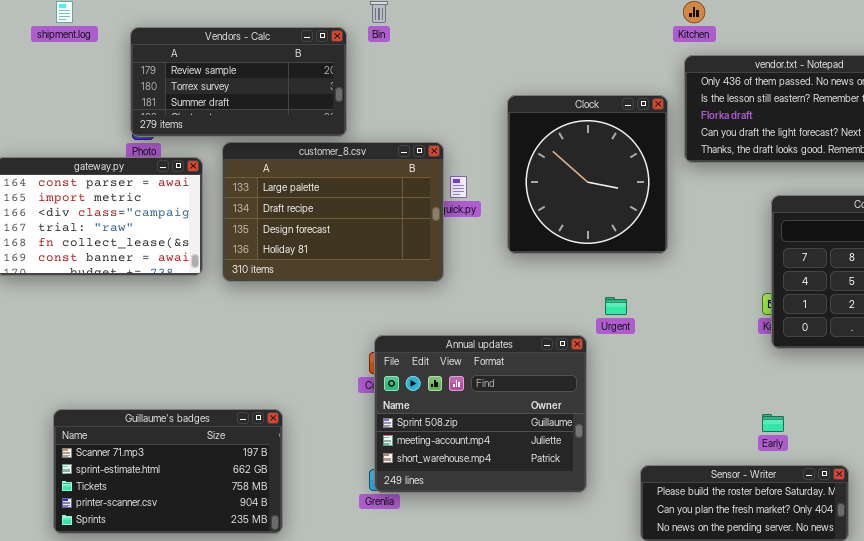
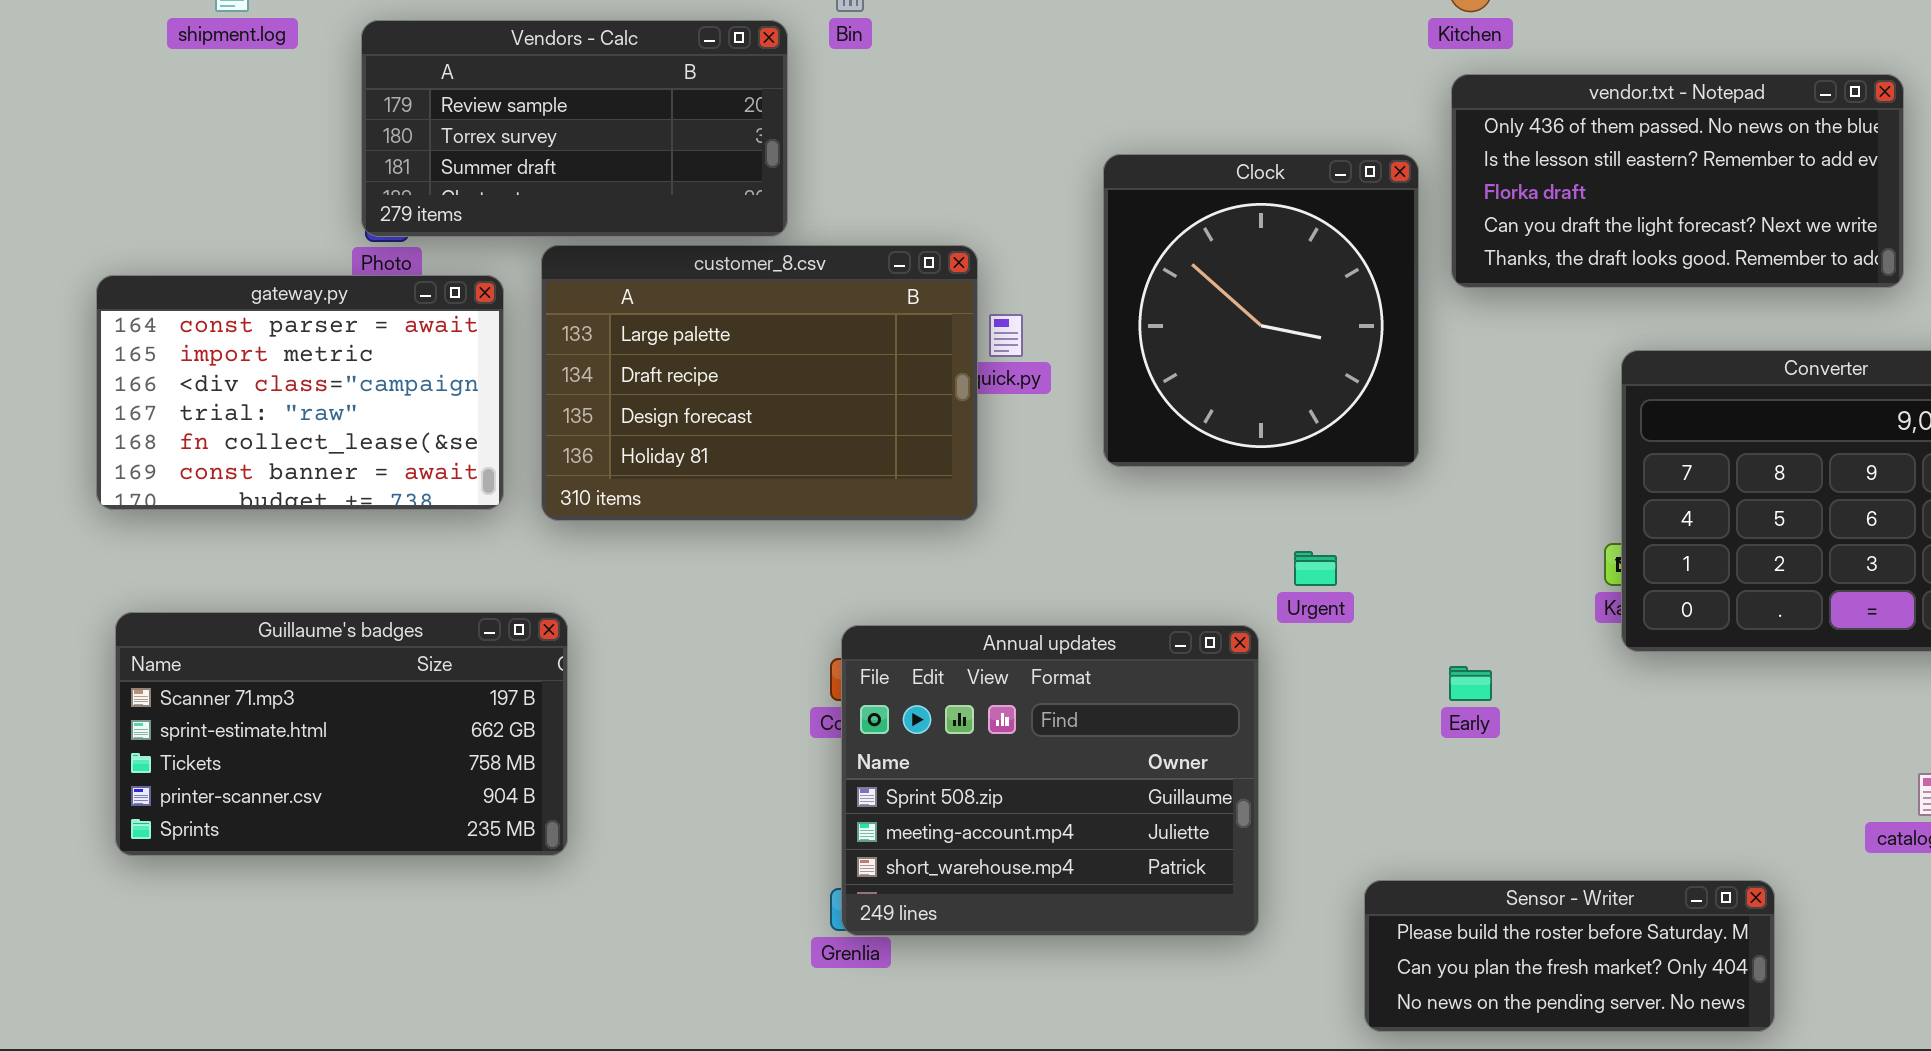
Guillaume's badges: [53,409,283,534] -> [115,612,568,856], moved
Early: [762,414,784,432] -> [1449,666,1492,701], moved

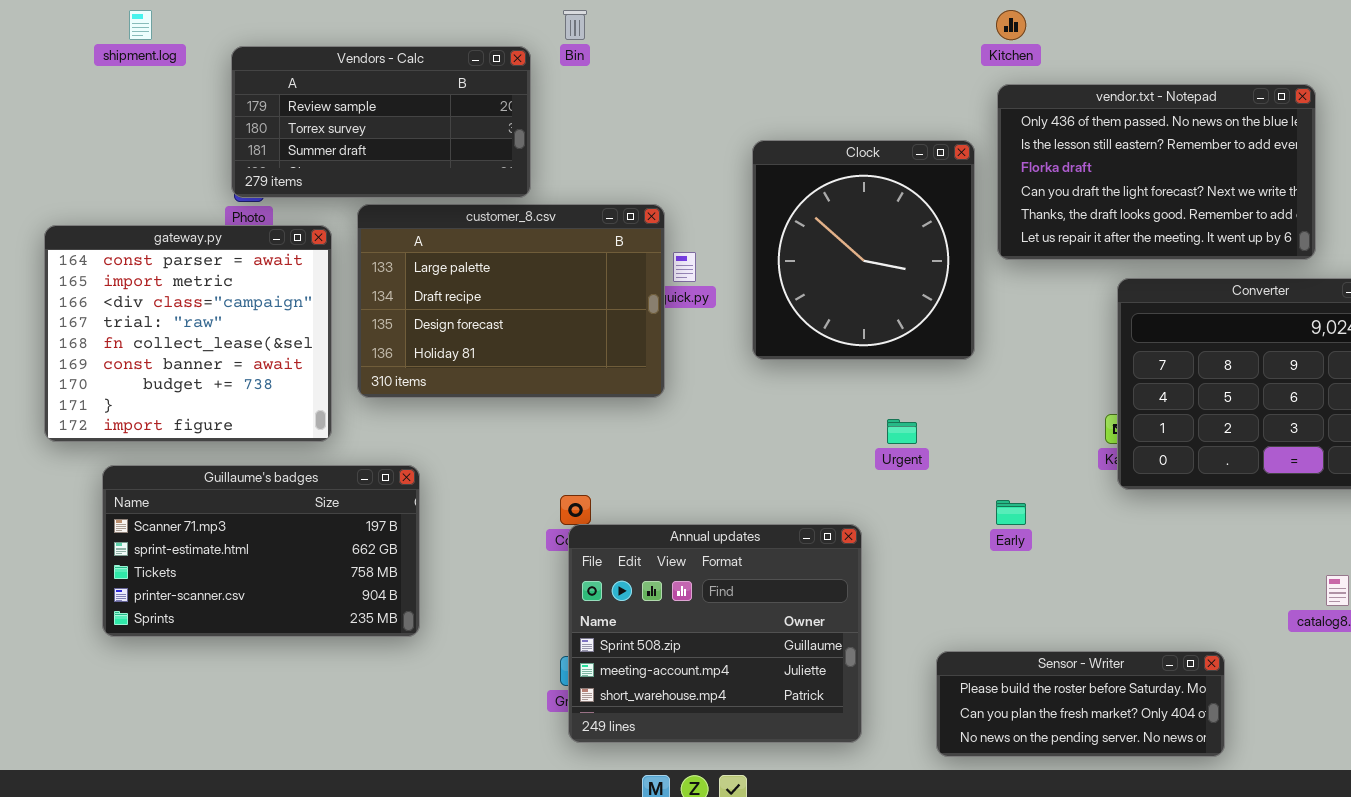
vendor.txt - Notepad: [1451,74,1904,288] -> [997,84,1316,260], resized
gateway.py: [96,275,504,510] -> [44,225,332,442], resized
Guillaume's badges: [115,612,568,856] -> [102,465,420,637], moved
Annual updates: [841,625,1259,936] -> [568,524,862,743], moved

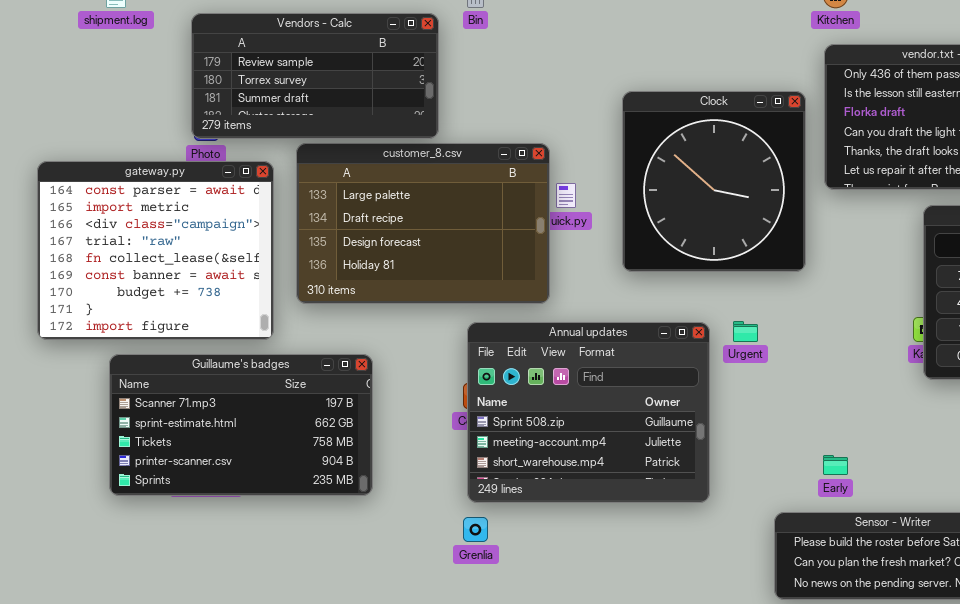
Guillaume's badges: [102,465,420,637] -> [109,354,373,496], moved
Early: [996,500,1026,525] -> [823,455,848,475], moved
Annual updates: [568,524,862,743] -> [467,322,710,503], moved

